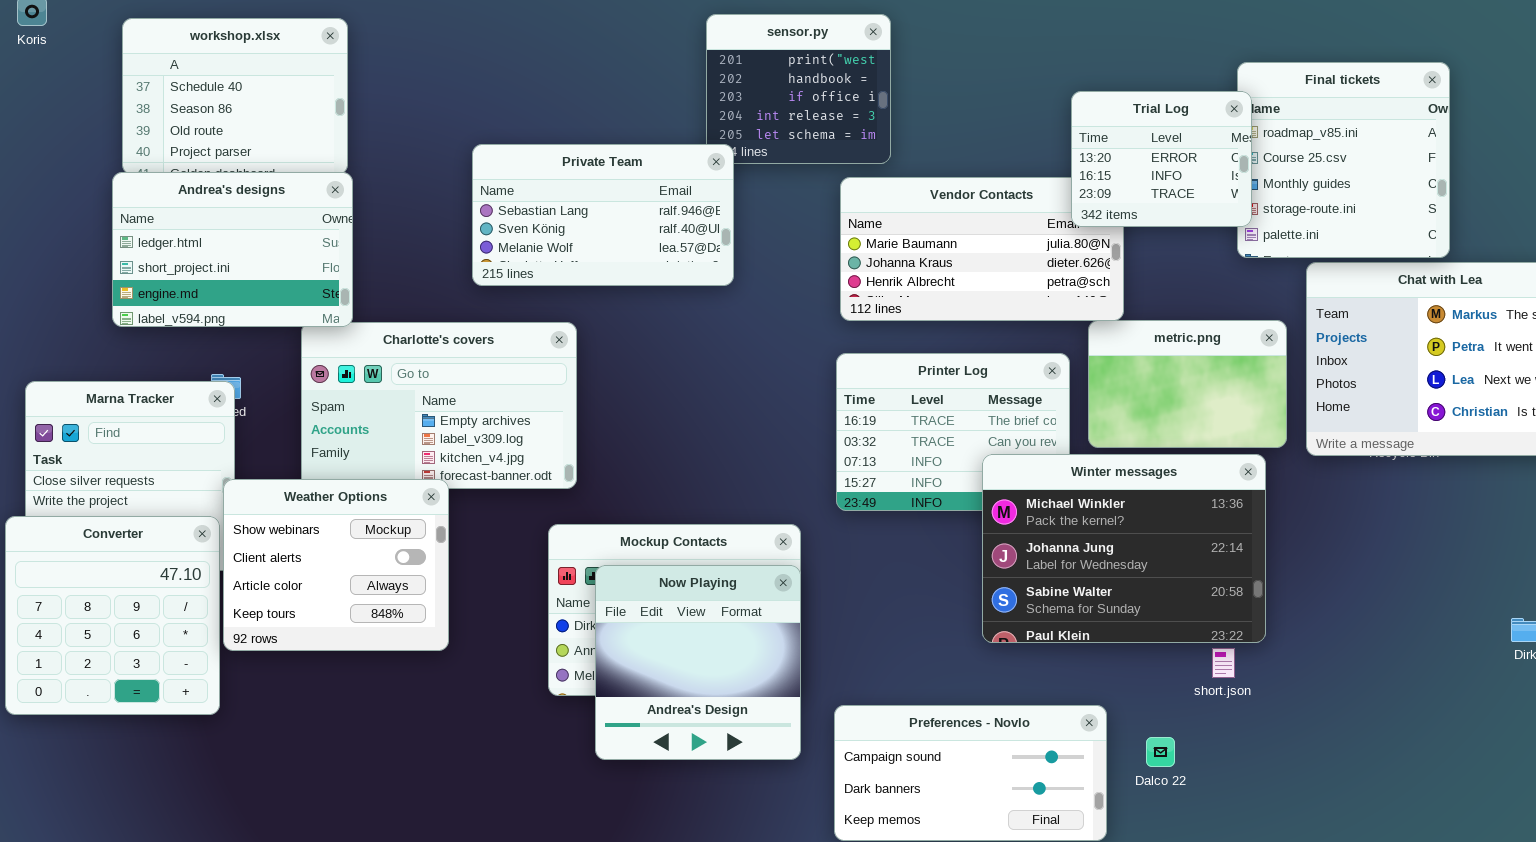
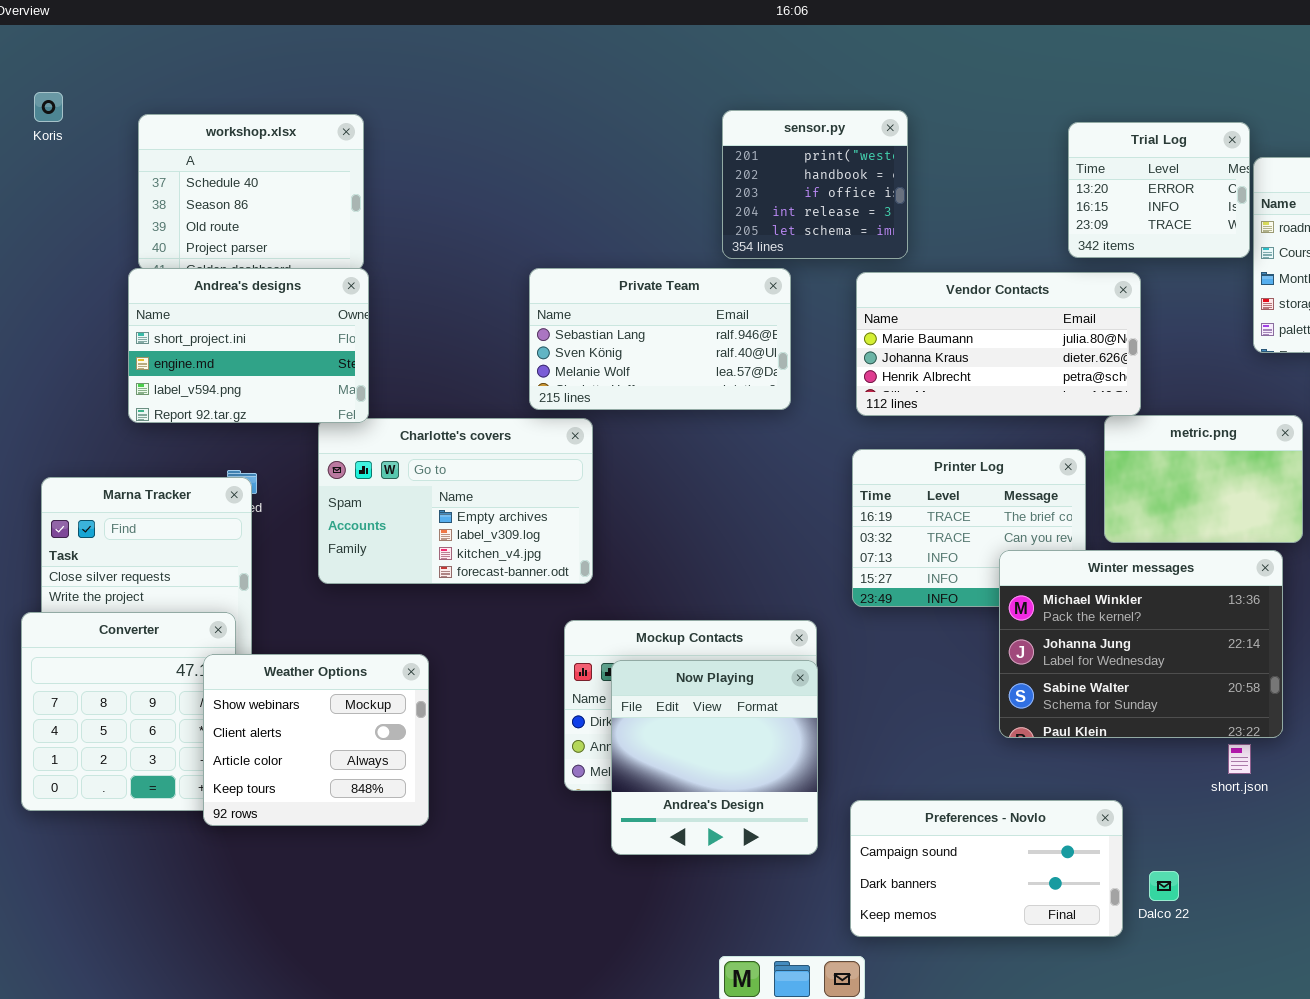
Trial Log: [1071,91,1252,227] -> [1068,122,1250,258], moved
Private Team: [472,144,734,286] -> [529,268,791,410], moved
Andrea's designs: [112,172,353,327] -> [128,268,369,423], scrolled down 1 row
Weather Options: [223,479,449,651] -> [203,654,429,826], moved
Dalco 22: [1146,737,1175,767] -> [1149,871,1179,901], moved

